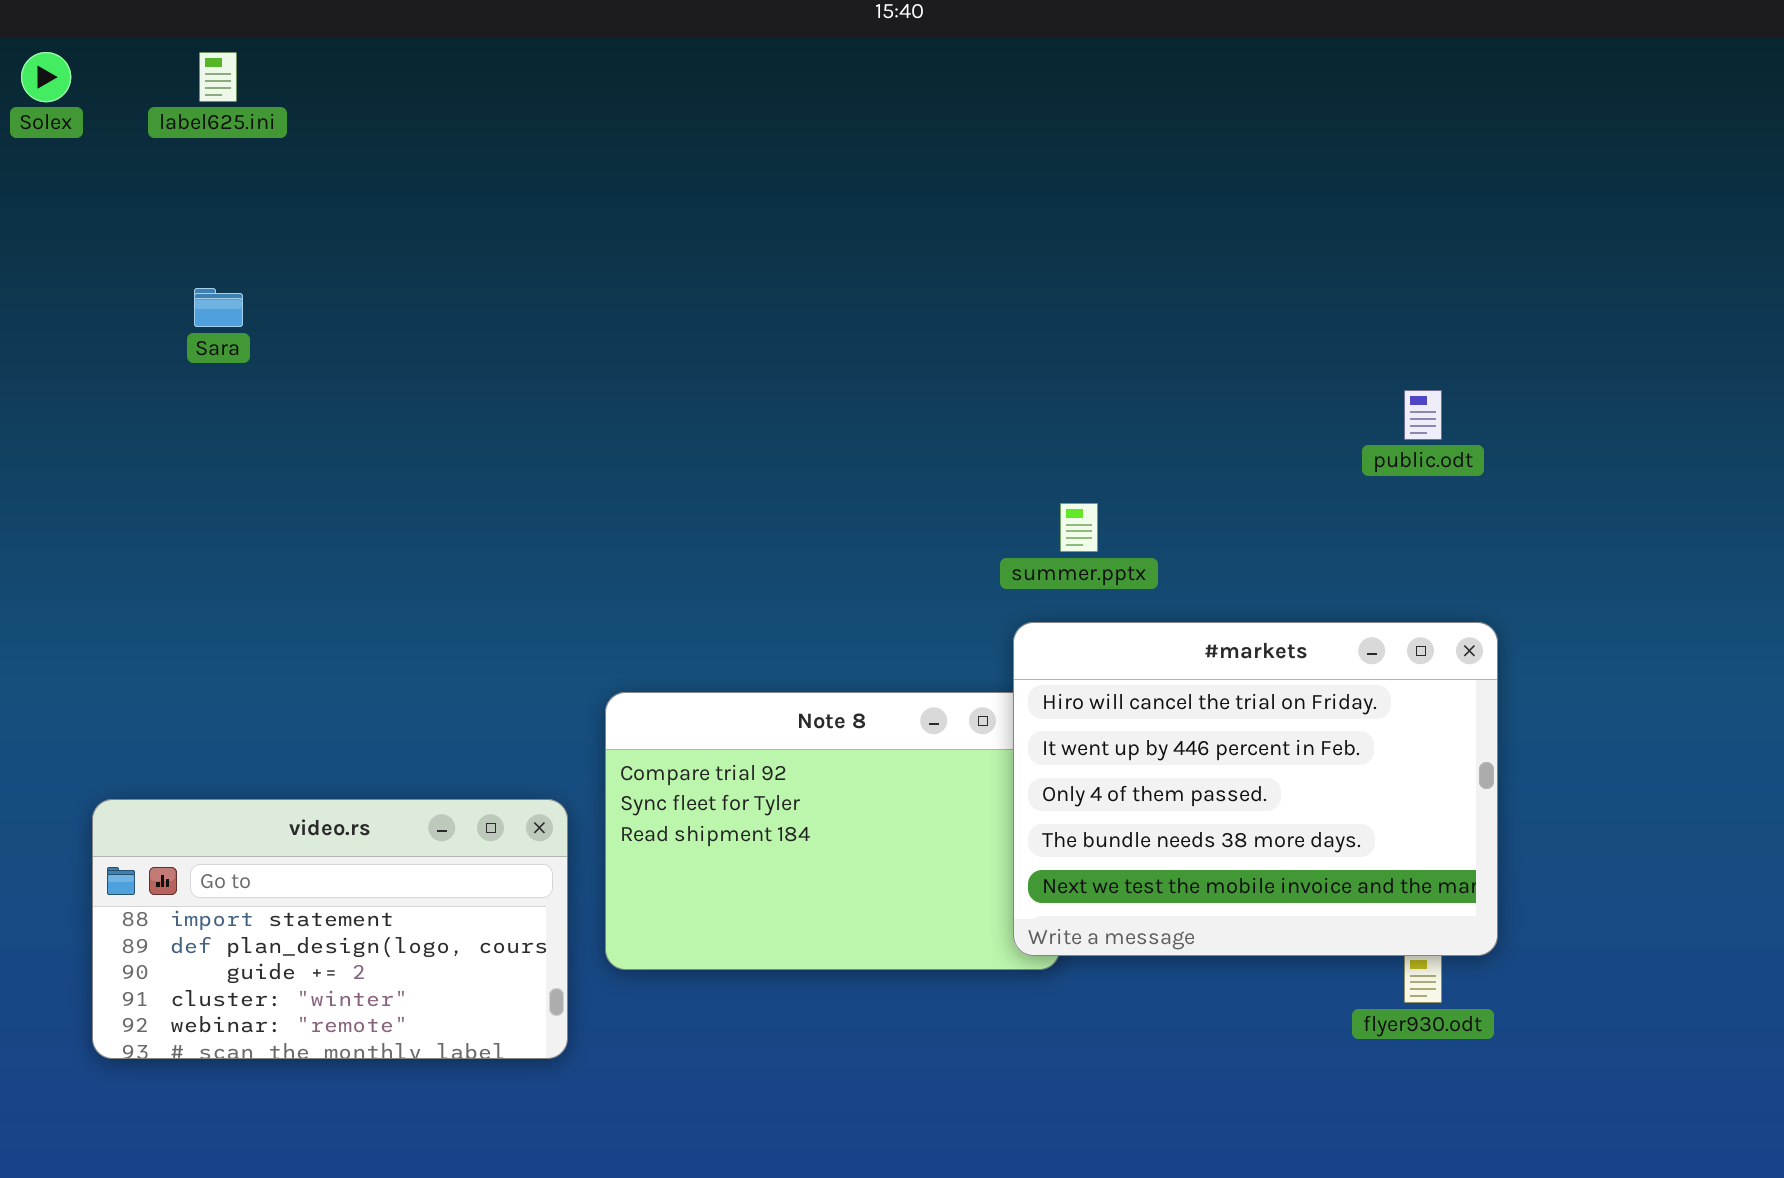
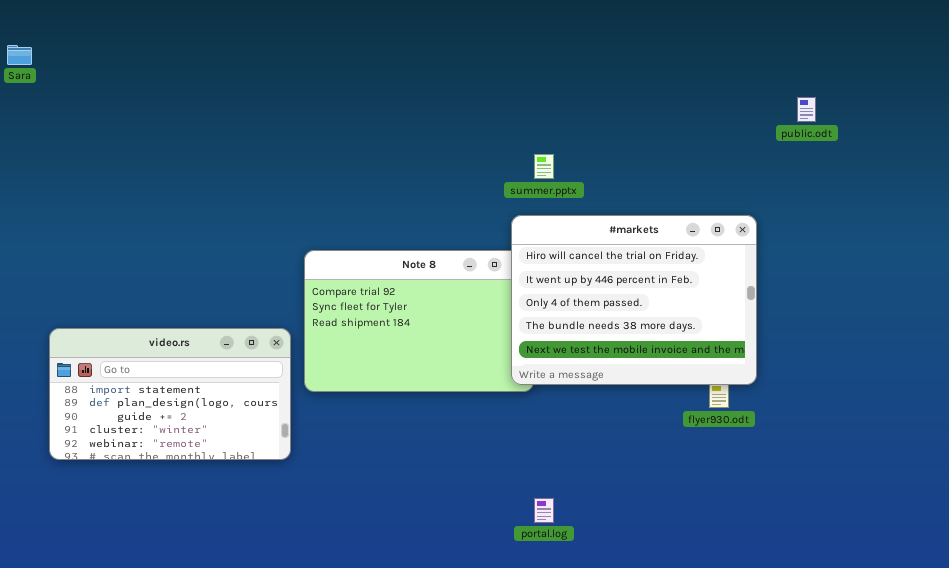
Sara: [194,288,243,327] -> [7,45,32,65], moved
public.odt: [1404,390,1442,440] -> [797,97,816,122], moved
video.rs: [92,799,568,1059] -> [49,328,291,460], moved

